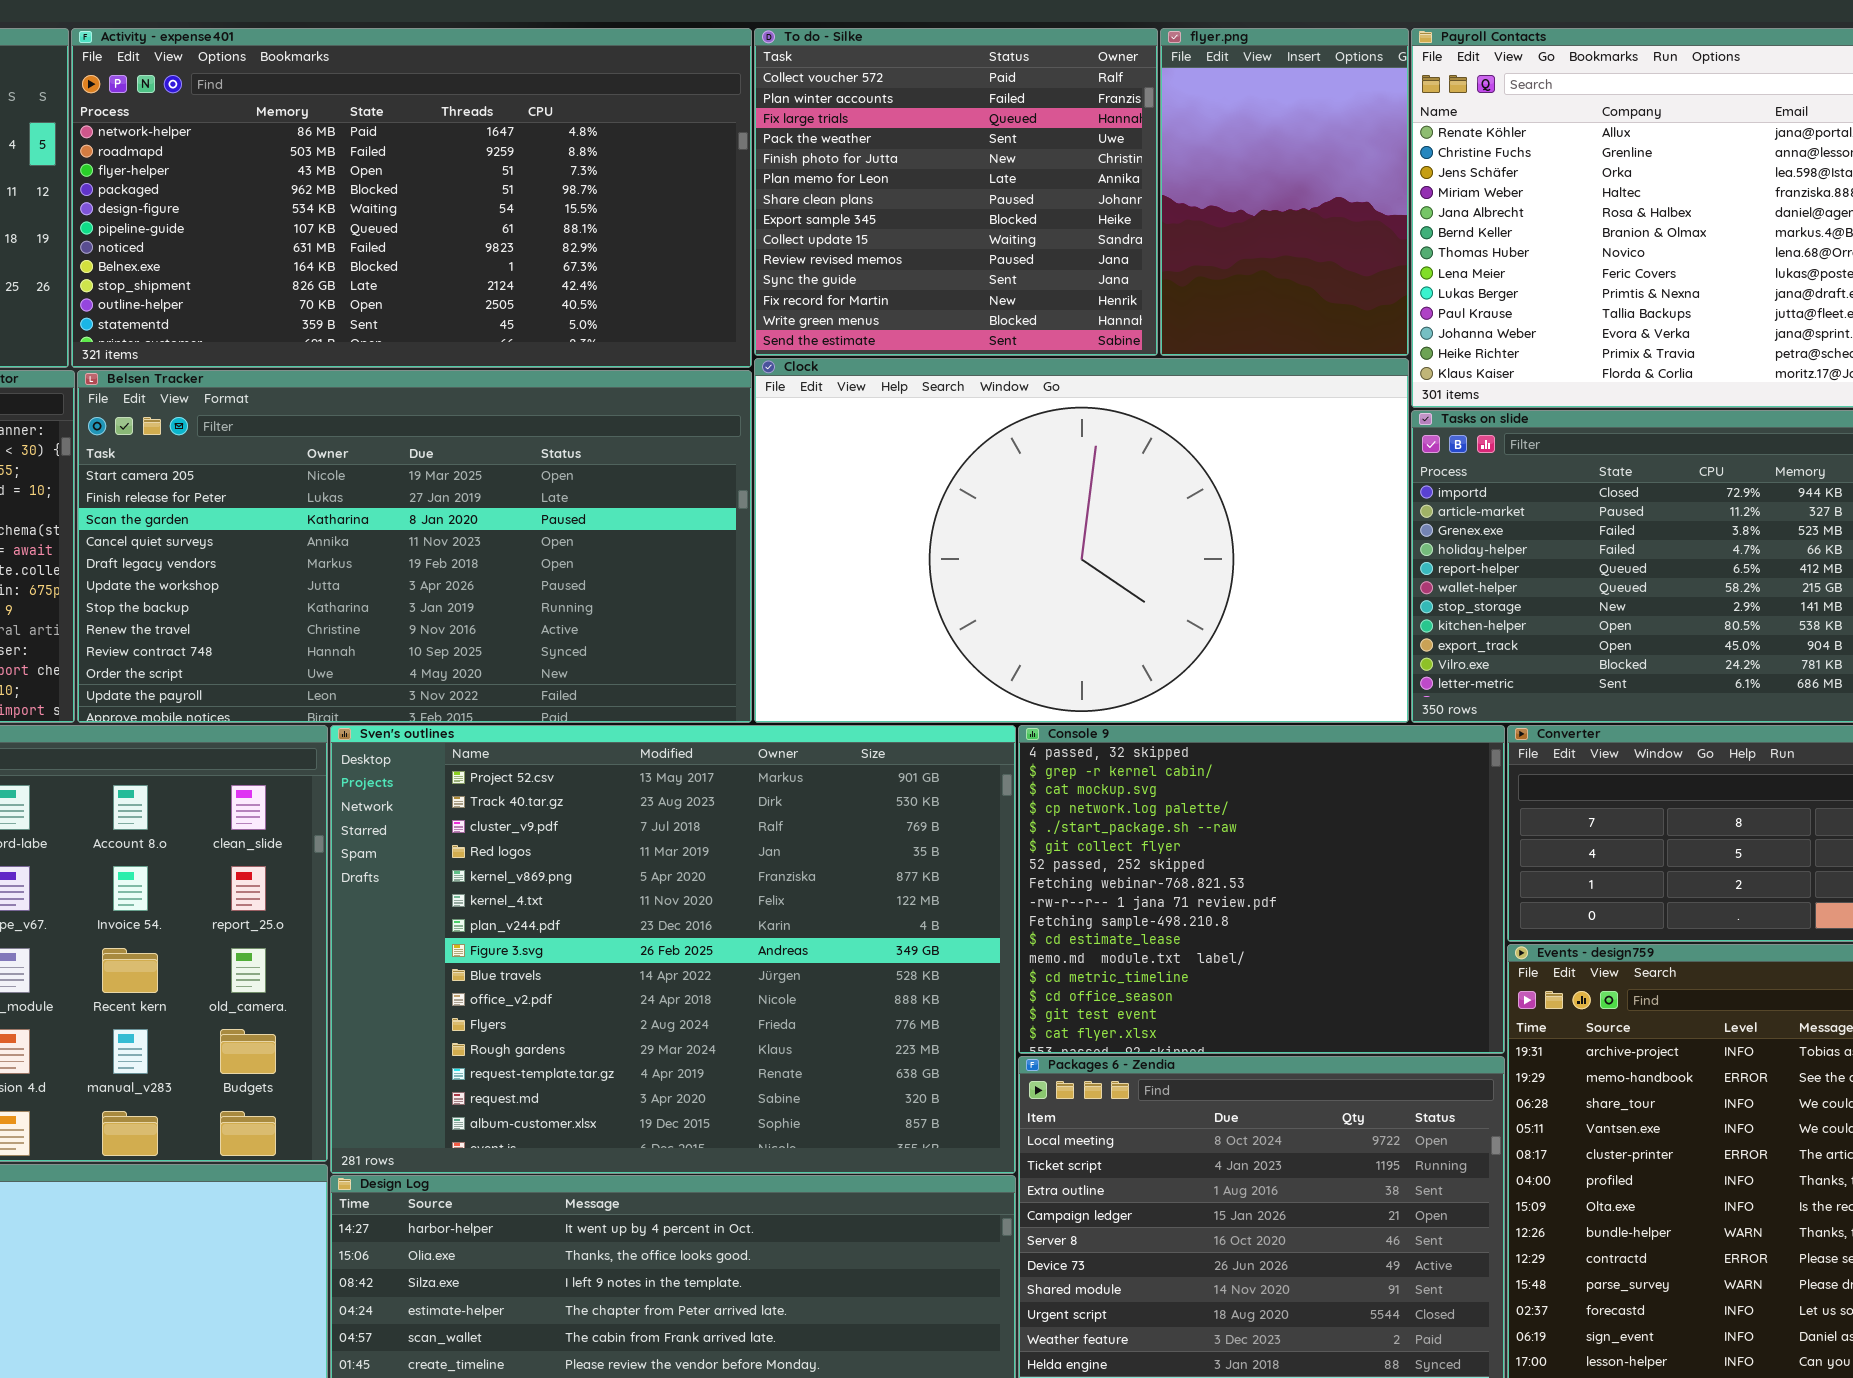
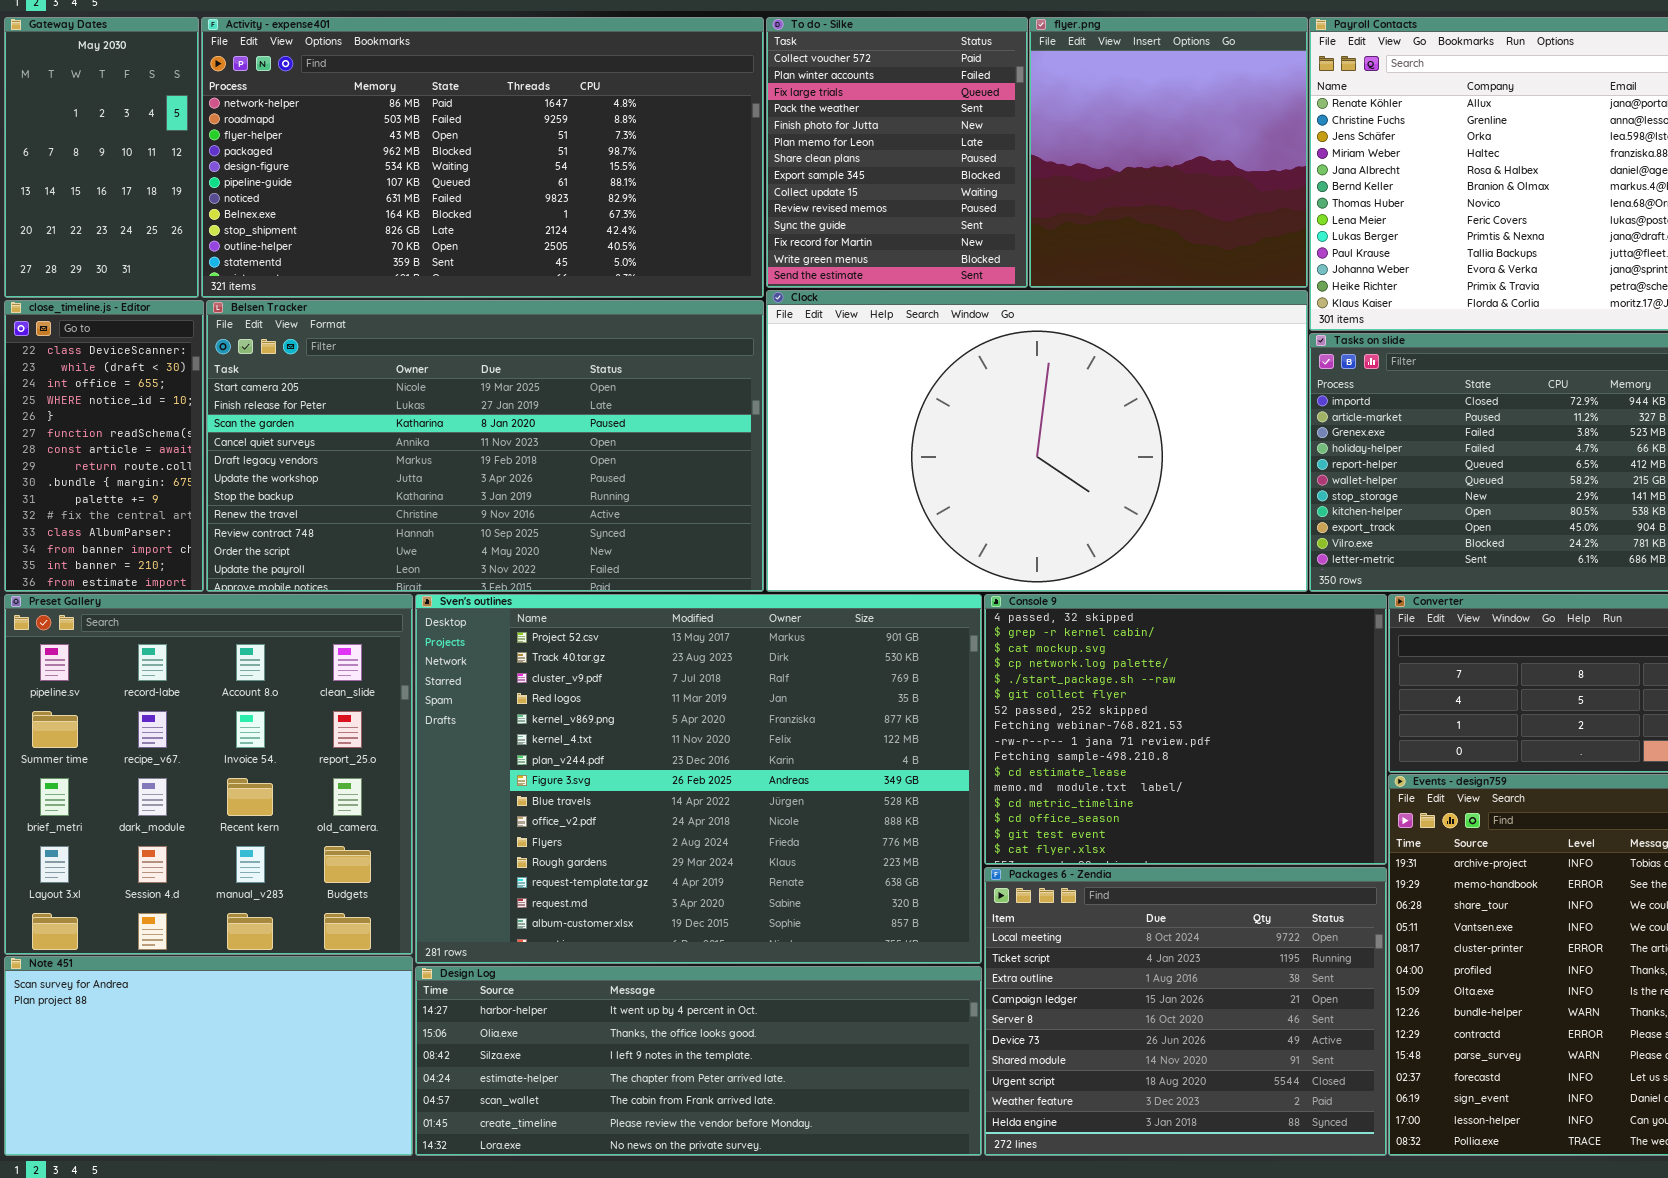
To do - Silke: [754,28,1158,356] -> [766,17,1028,288], resized
flyer.png: [1160,28,1409,356] -> [1029,17,1308,288], resized

